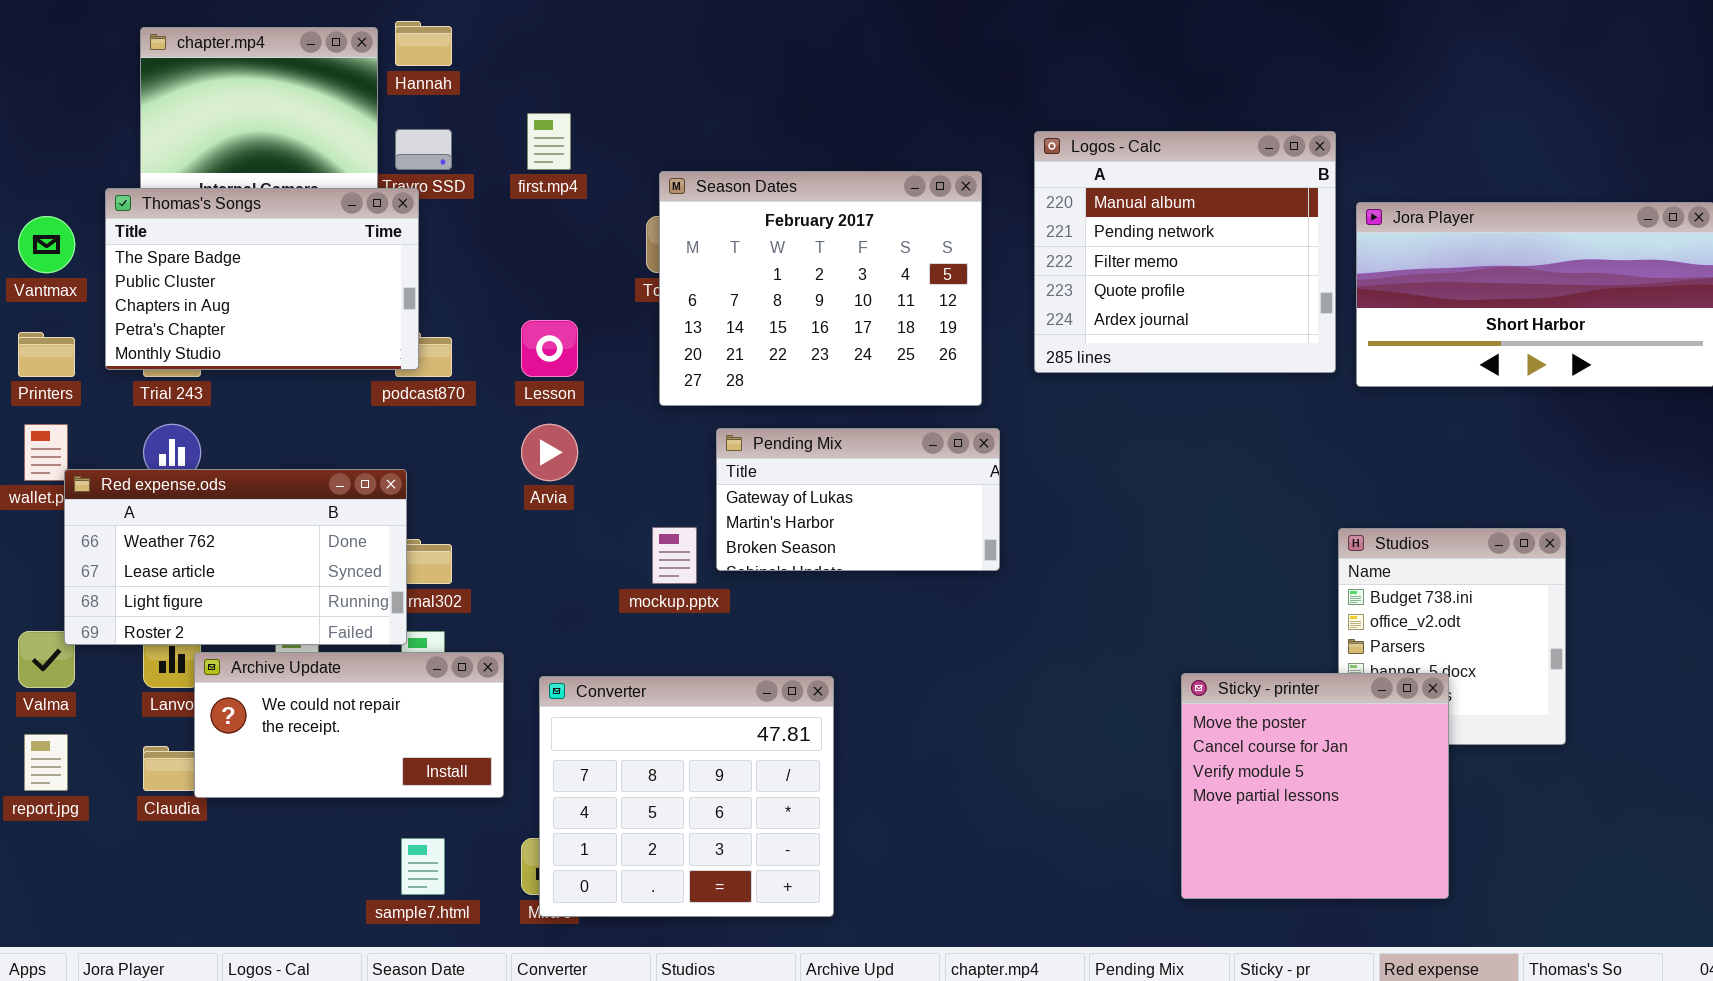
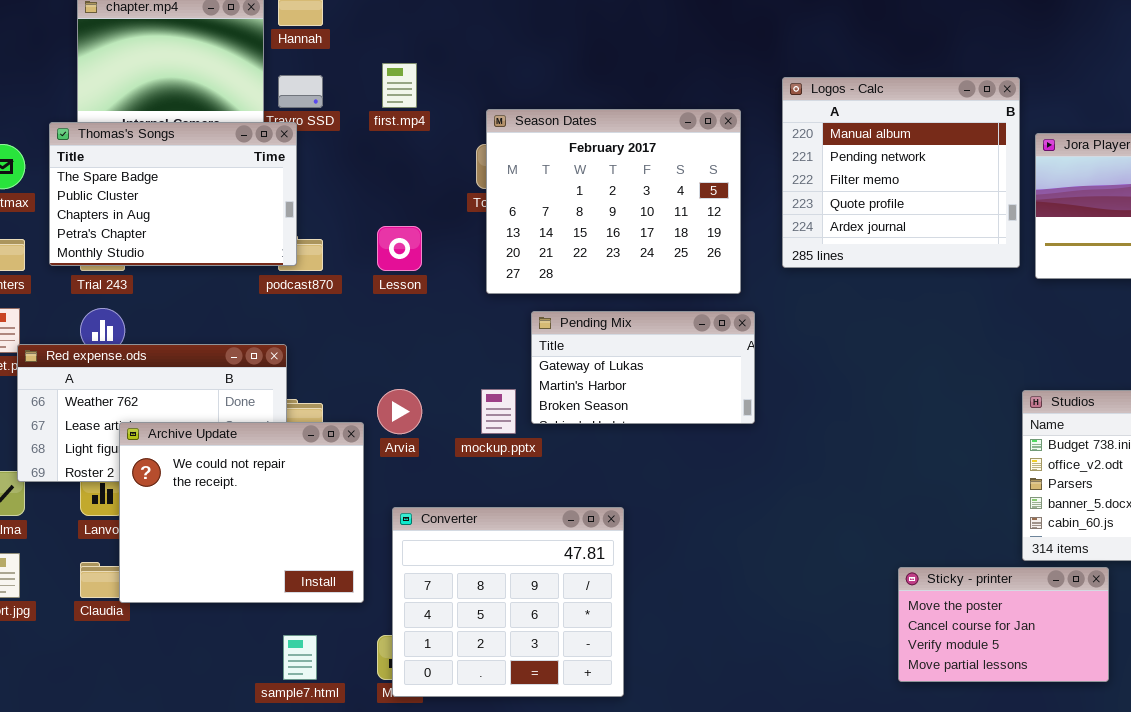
Arvia: [521,424,578,481] -> [377,389,422,434], moved
Archive Update: [194,652,504,798] -> [119,422,364,603], resized
Sticky - printer: [1181,673,1449,899] -> [898,567,1109,682], resized

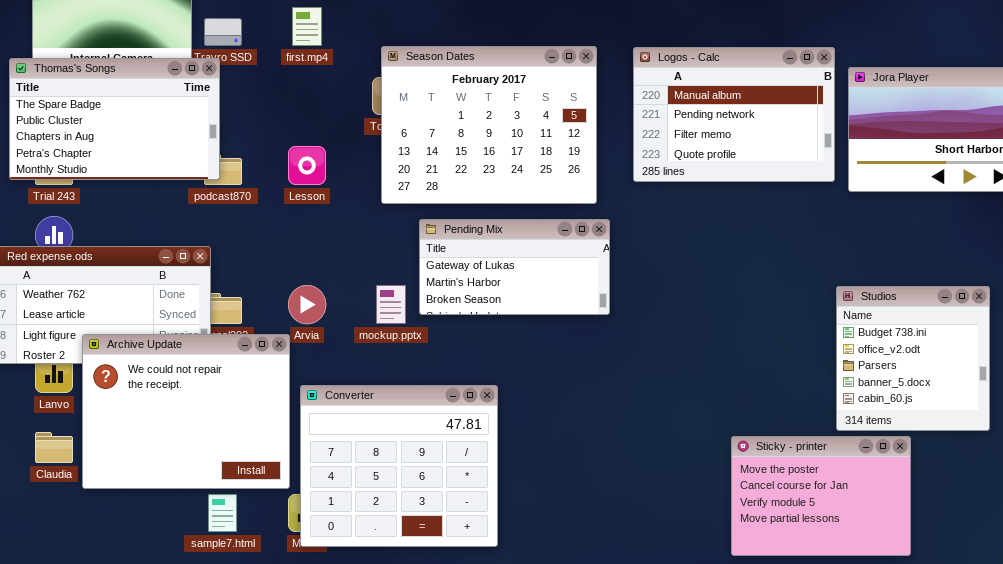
Logos - Calc: [782,77,1020,268] -> [633,47,835,182], resized
Archive Update: [119,422,364,603] -> [82,334,290,489], moved
Sticky - printer: [898,567,1109,682] -> [731,436,911,556], resized

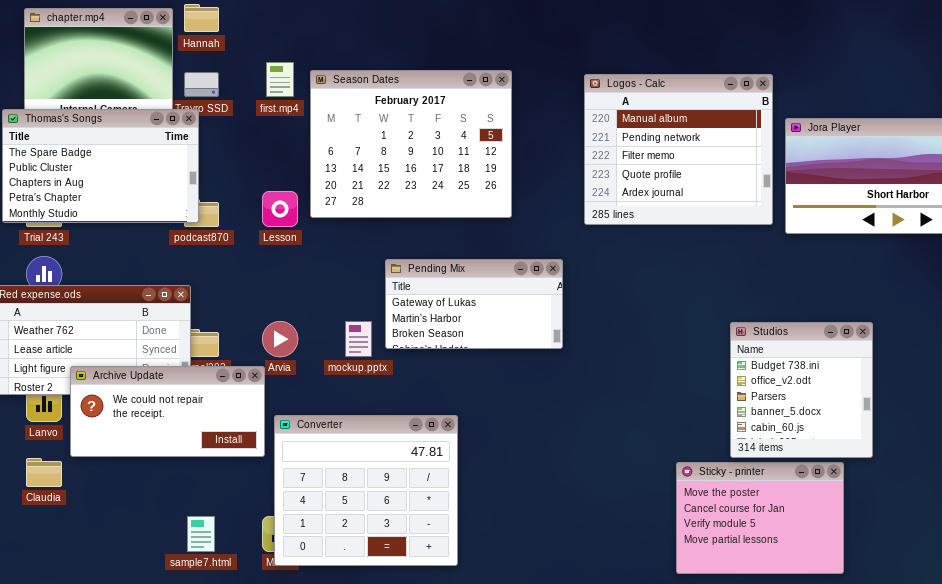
Season Dates: [381,46,597,204] -> [310,70,512,218], moved
Logos - Calc: [633,47,835,182] -> [584,74,773,225], resized
Studios: [836,286,990,431] -> [730,322,873,458], moved
Archive Update: [82,334,290,489] -> [70,366,265,457], resized

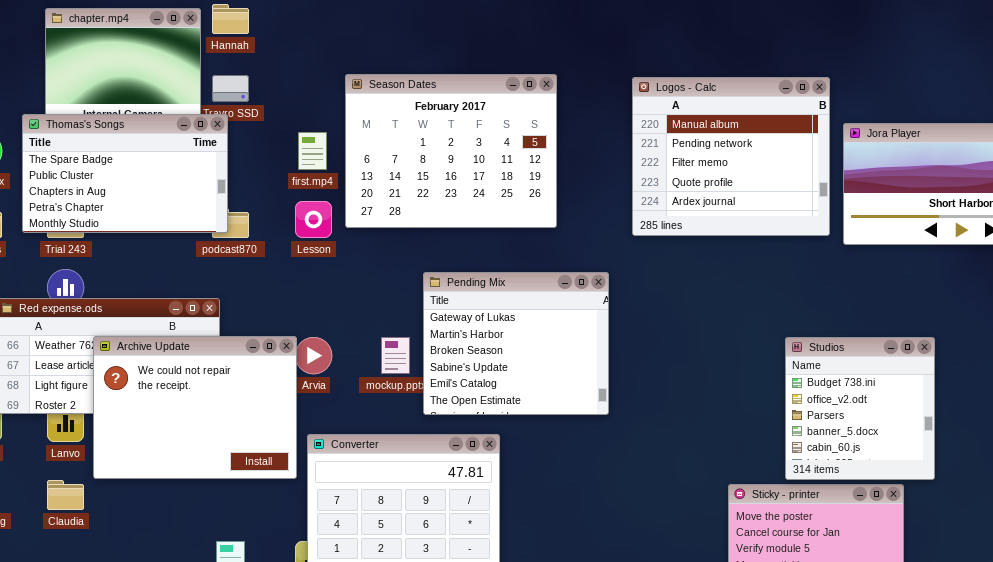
first.mp4: [266,62,294,97] -> [298,132,327,170], moved
Pending Mix: [385,259,563,349] -> [423,272,609,415], resized
Archive Update: [70,366,265,457] -> [93,336,297,479], resized

